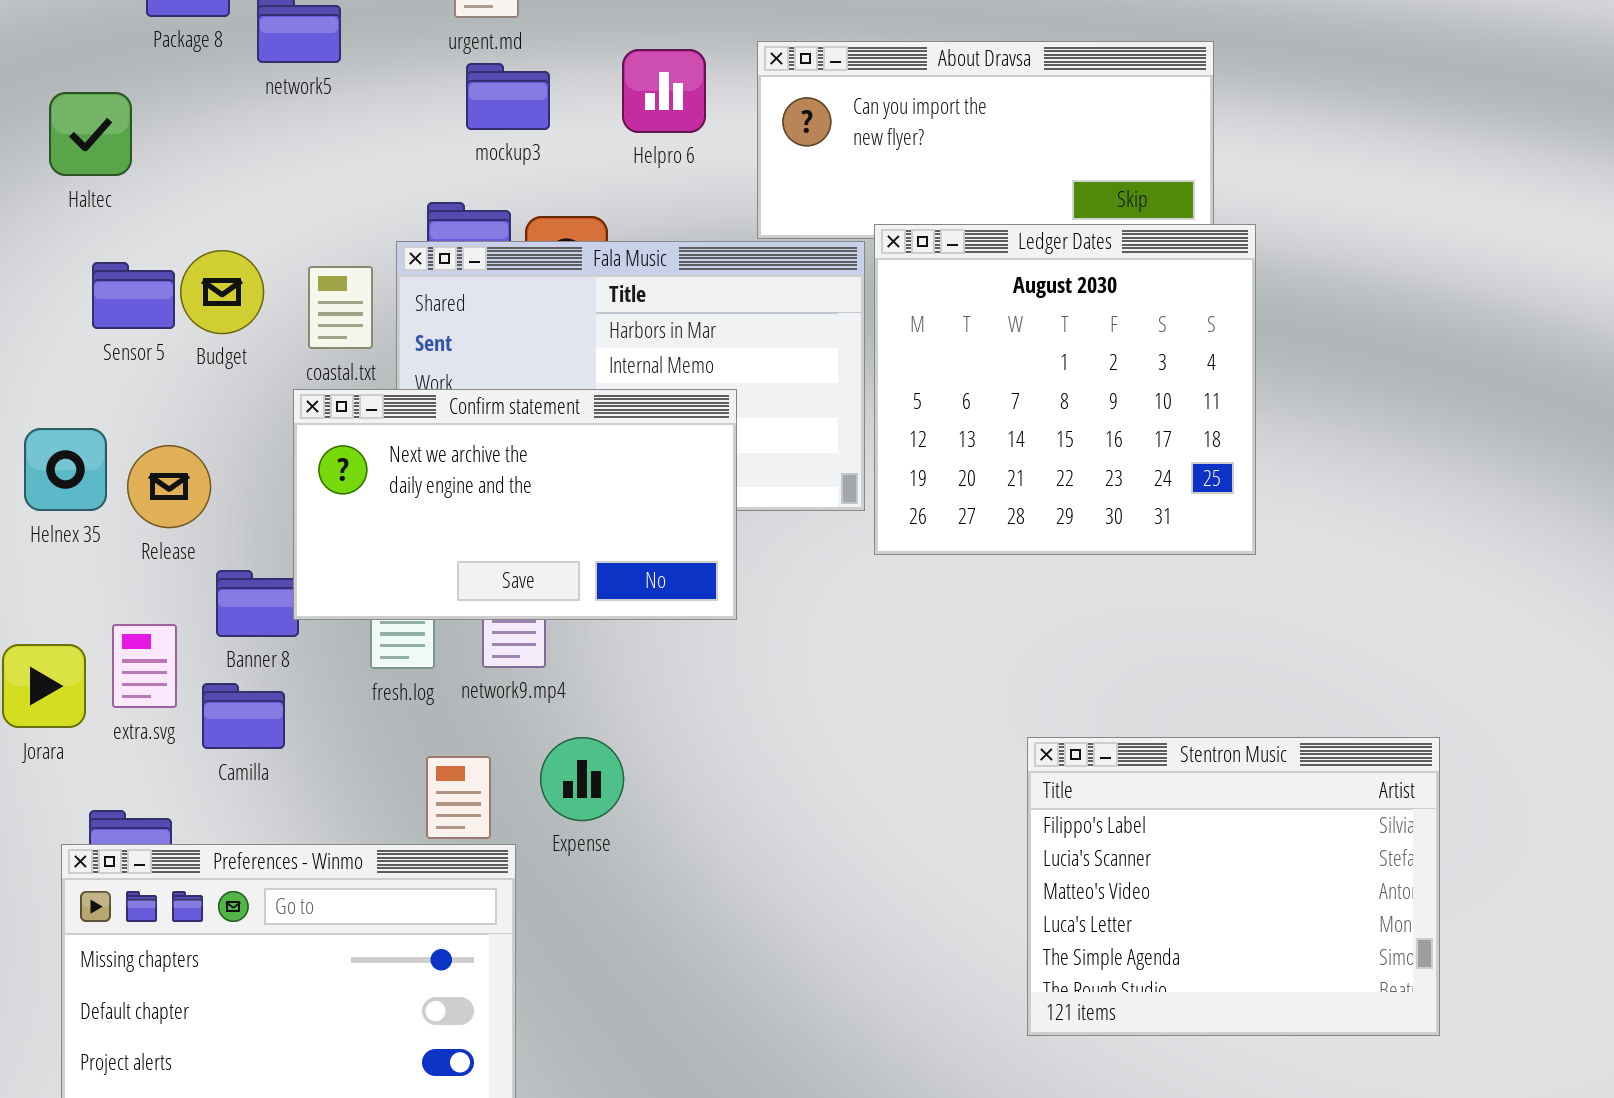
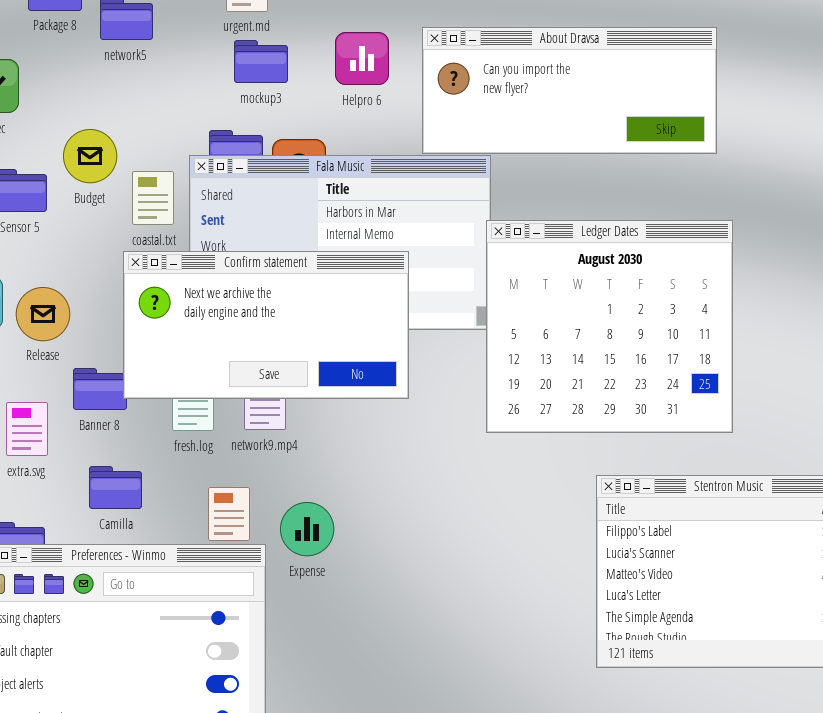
Ledger Dates: [874,224,1256,555] -> [486,220,733,433], moved
Budget: [180,250,264,334] -> [63,129,117,183], moved
Camilla: [202,683,285,749] -> [89,466,142,509], moved
Expense: [540,737,624,821] -> [280,502,334,556], moved

